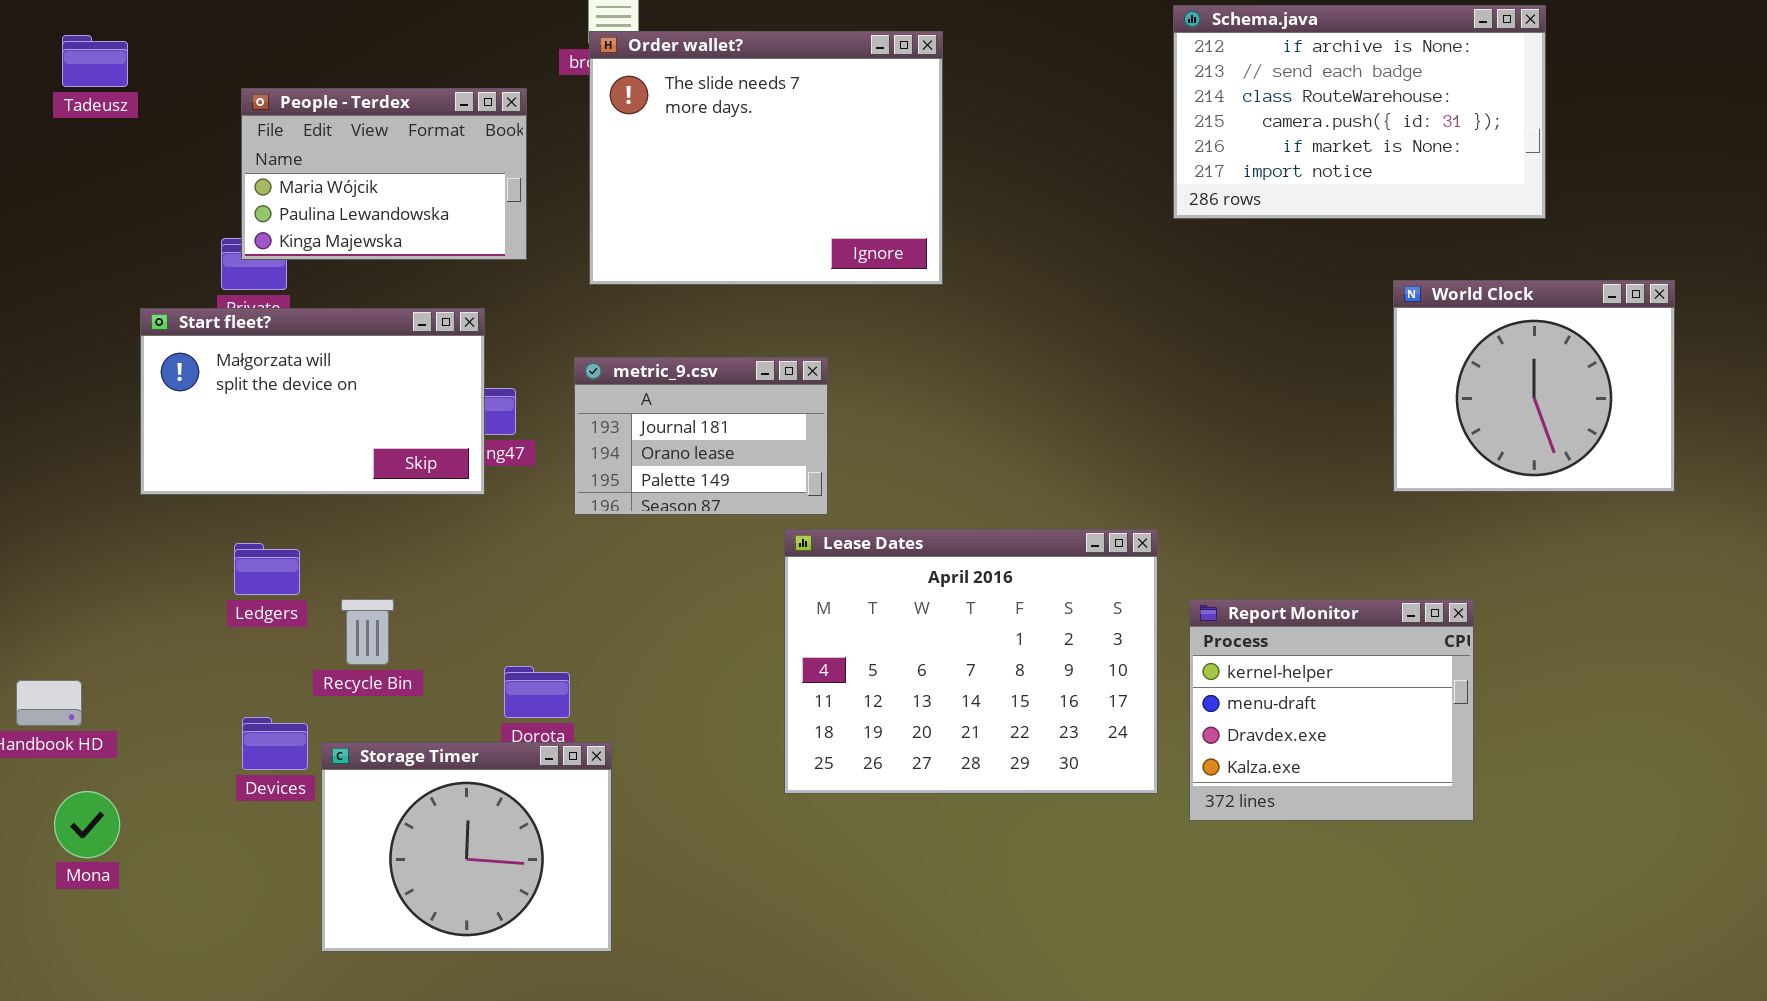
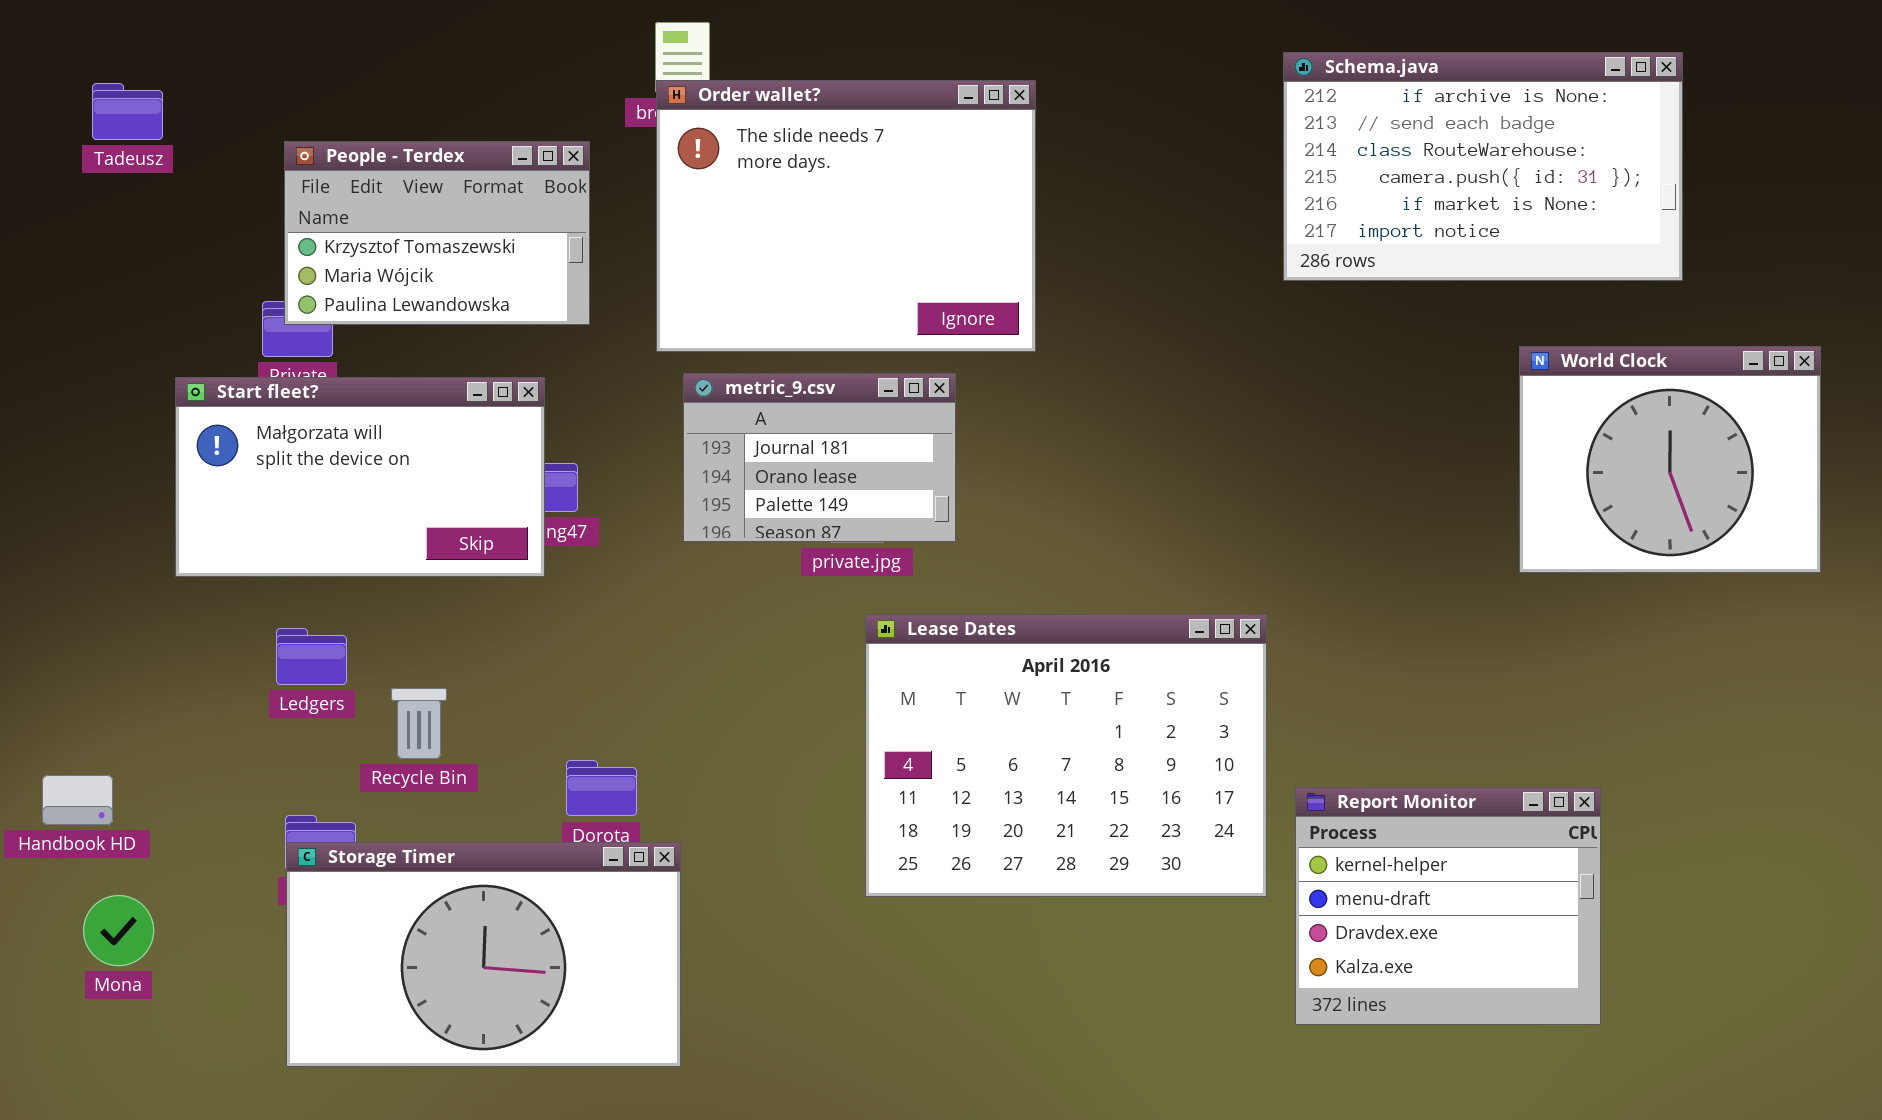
People - Terdex: [241,88,527,260] -> [284,141,590,325], scrolled up 1 row
metric_9.csv: [574,357,828,515] -> [683,373,956,542], moved
Report Monitor: [1189,599,1474,821] -> [1295,787,1601,1025], moved
Storage Timer: [321,742,612,952] -> [286,842,681,1067], resized

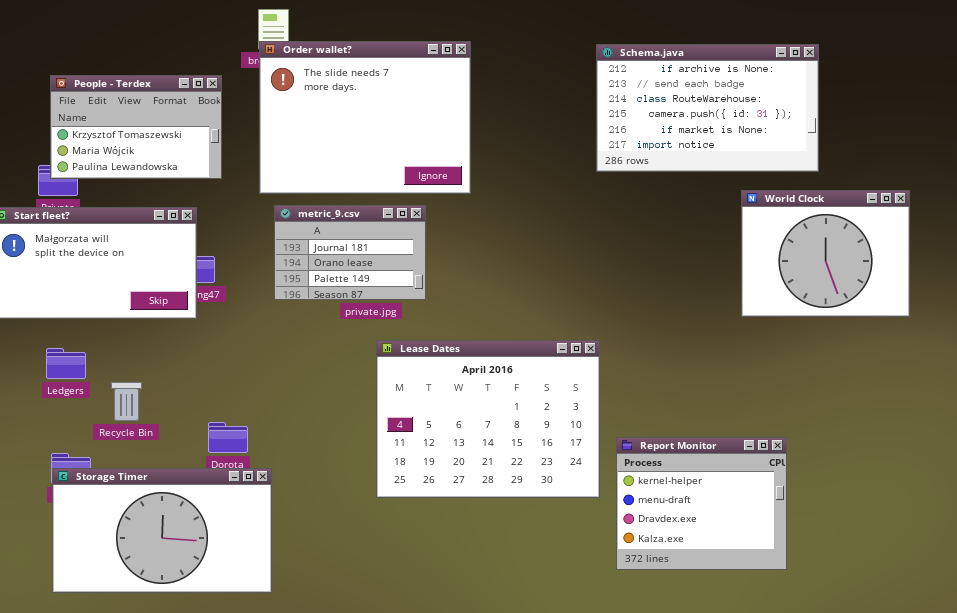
Schema.java: [1283,52,1683,281] -> [596,44,819,172], moved

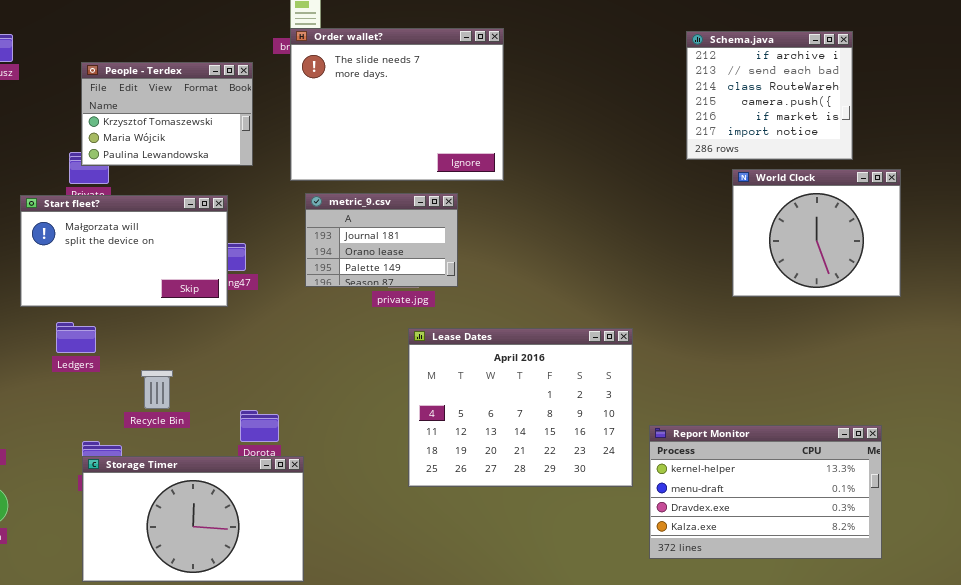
Schema.java: [596,44,819,172] -> [686,31,853,160], resized
World Clock: [741,190,910,317] -> [732,169,901,297], moved
Ledgers: [46,348,86,379] -> [56,322,96,353], moved
Report Monitor: [616,437,787,570] -> [649,425,882,559], resized

